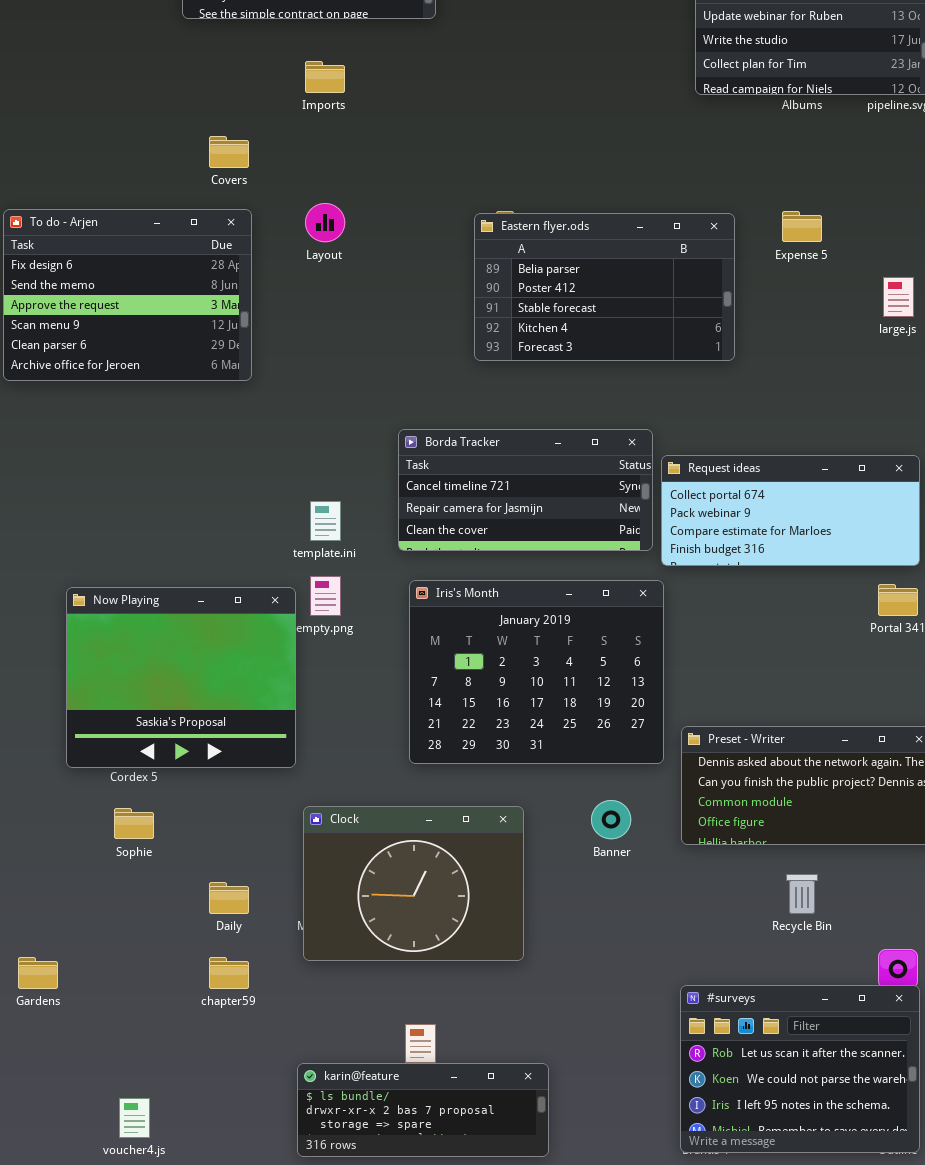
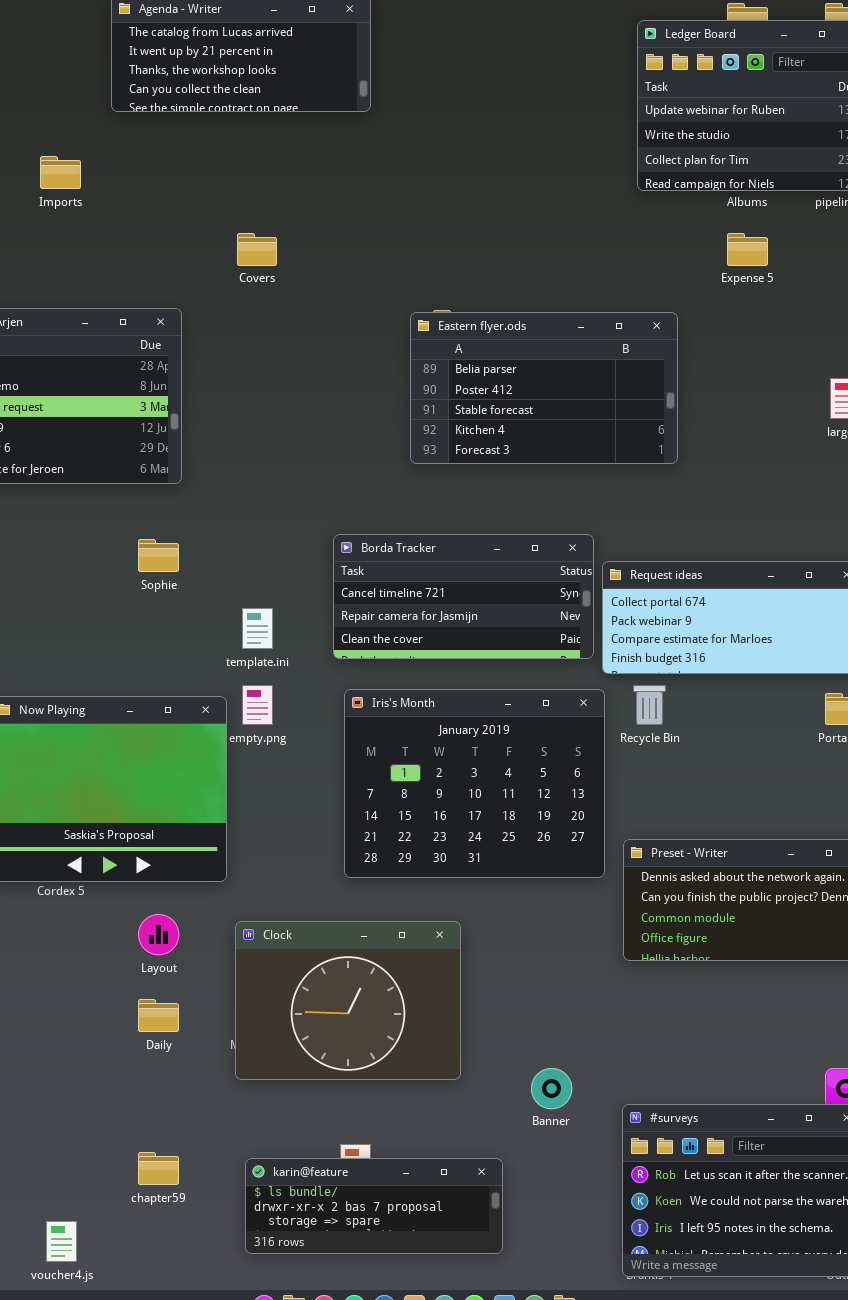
Imports: [305,61,345,93] -> [40,156,81,189], moved
Covers: [209,136,249,168] -> [237,233,277,266], moved
Layout: [305,203,345,242] -> [138,914,179,955], moved
Expense 5: [782,211,822,242] -> [727,233,768,266], moved
Banner: [591,800,631,839] -> [531,1068,572,1109], moved
Sophie: [114,808,154,839] -> [138,539,179,572], moved
Recycle Bin: [786,874,818,914] -> [633,685,666,725], moved
chapter59: [209,957,249,989] -> [138,1152,179,1185], moved
karin@feature: [297,1063,549,1157] -> [245,1158,503,1254], moved

